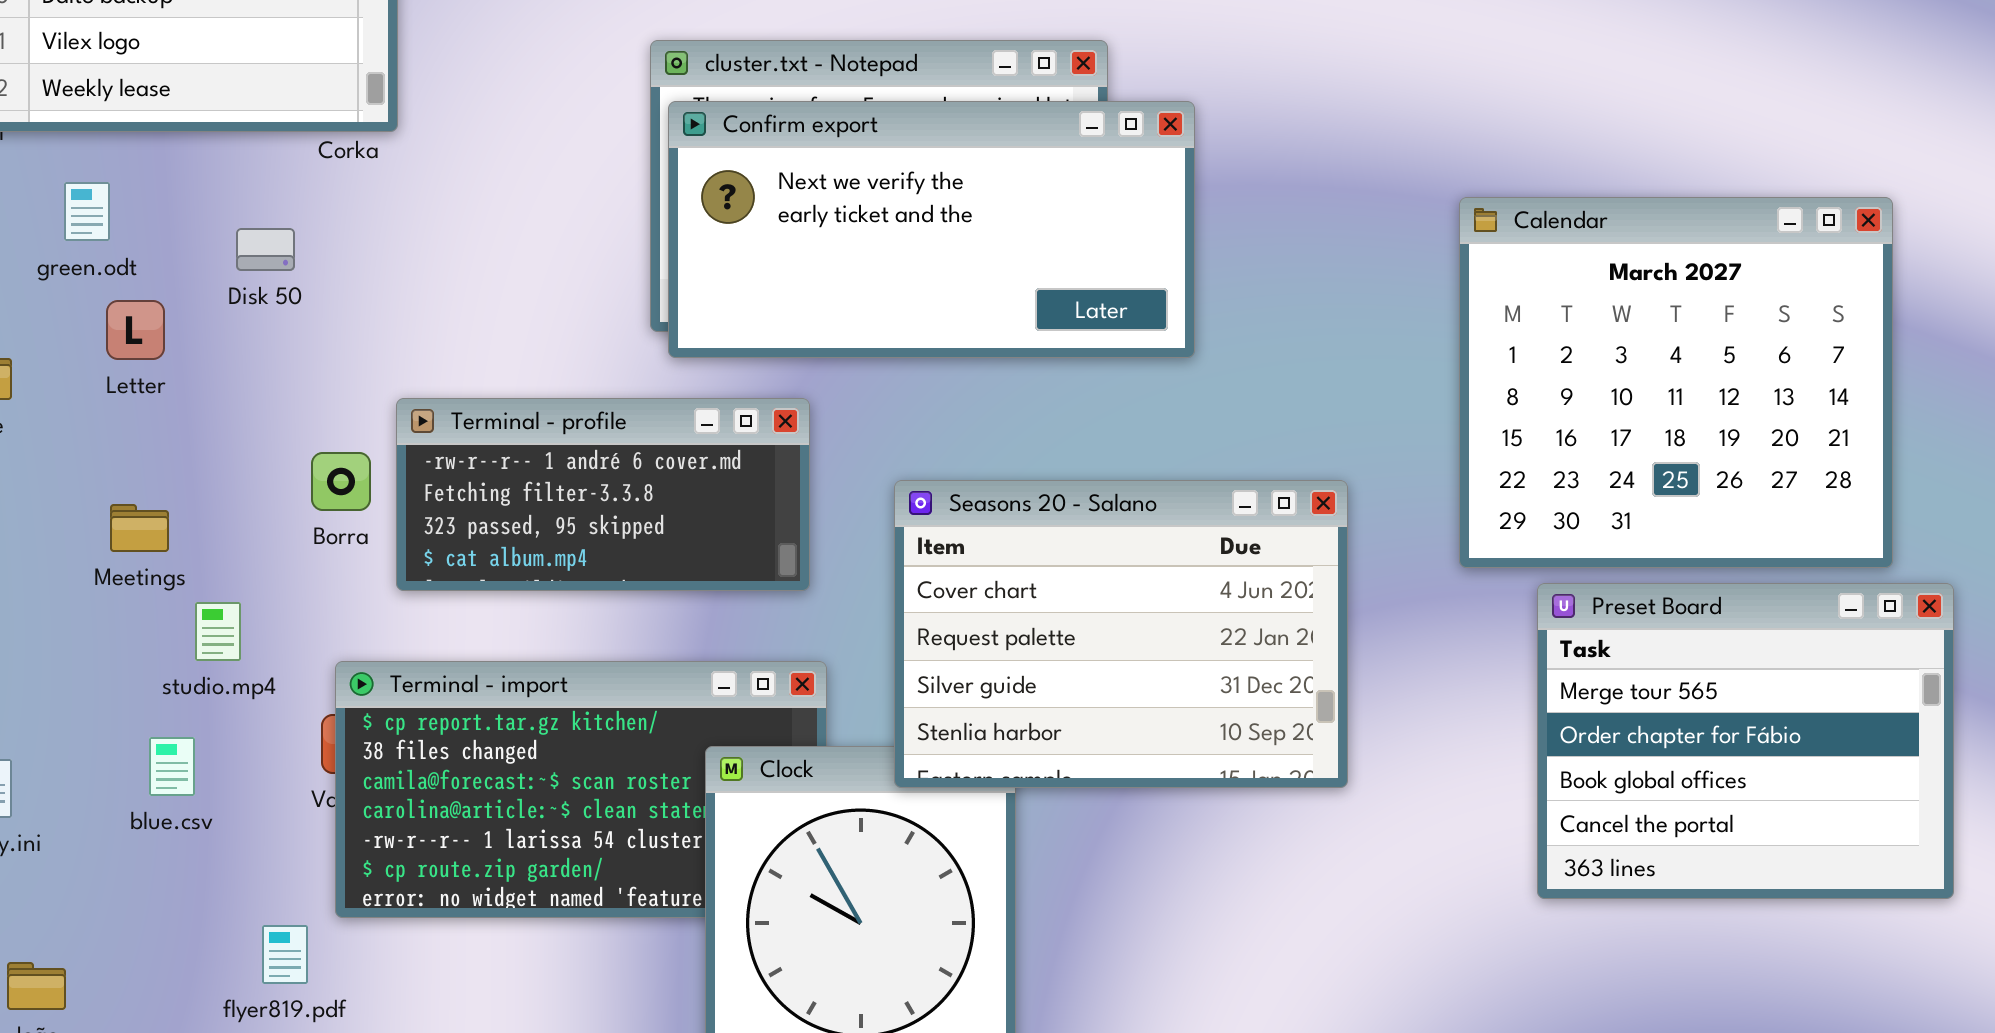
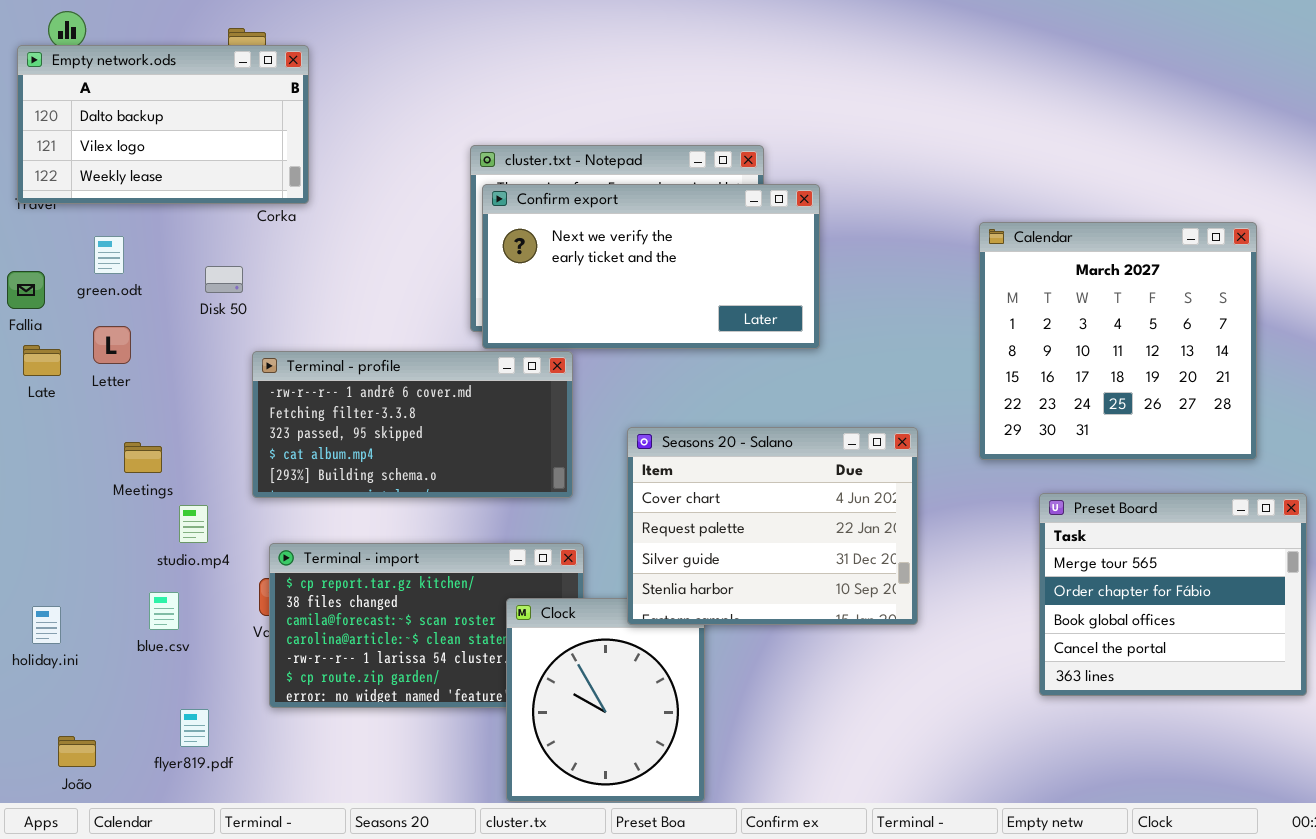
Calendar: [1459,197,1893,568] -> [979,222,1257,460], moved
Letter: [106,300,165,360] -> [93,326,131,364], moved
Terminal - profile: [396,398,810,591] -> [252,351,573,498], resized
flyer819.pdf: [262,925,308,984] -> [180,709,209,747], moved

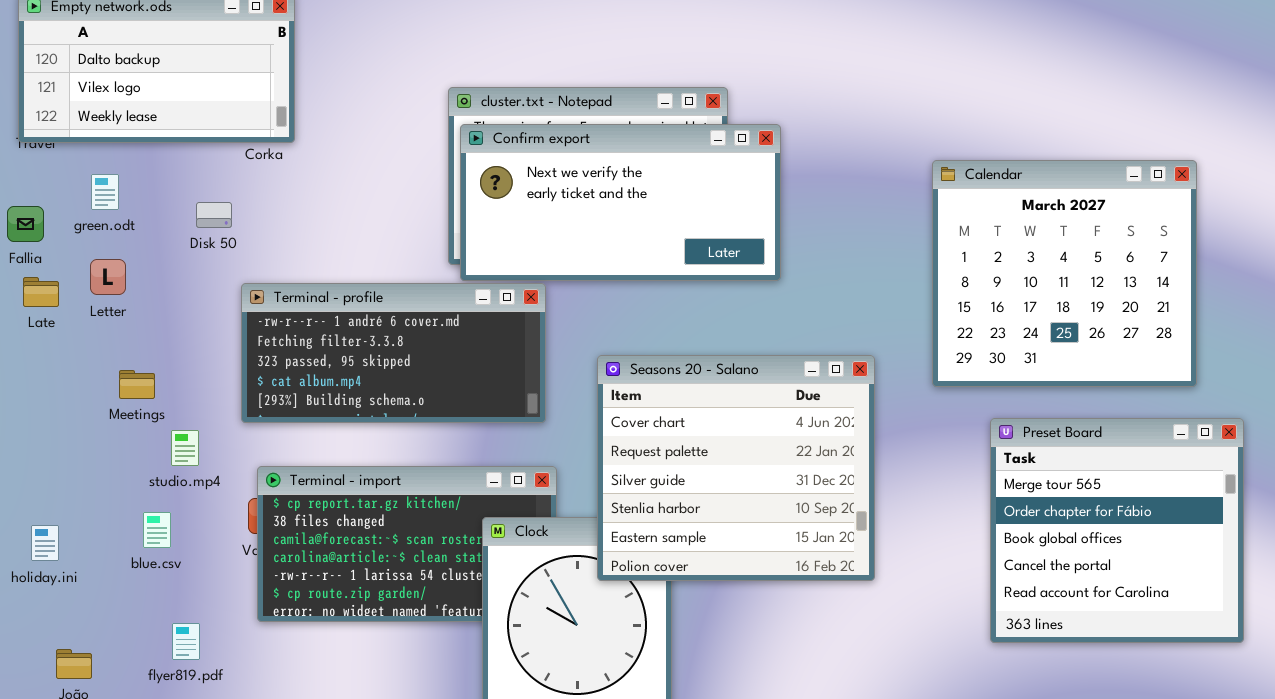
Seasons 20 - Salano: [627,427,918,625] -> [597,355,875,581], resized
Preset Board: [1039,493,1307,696] -> [990,418,1244,643], resized

